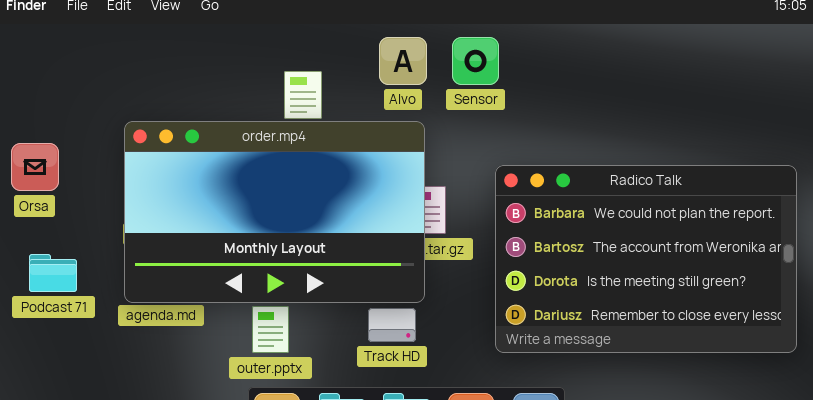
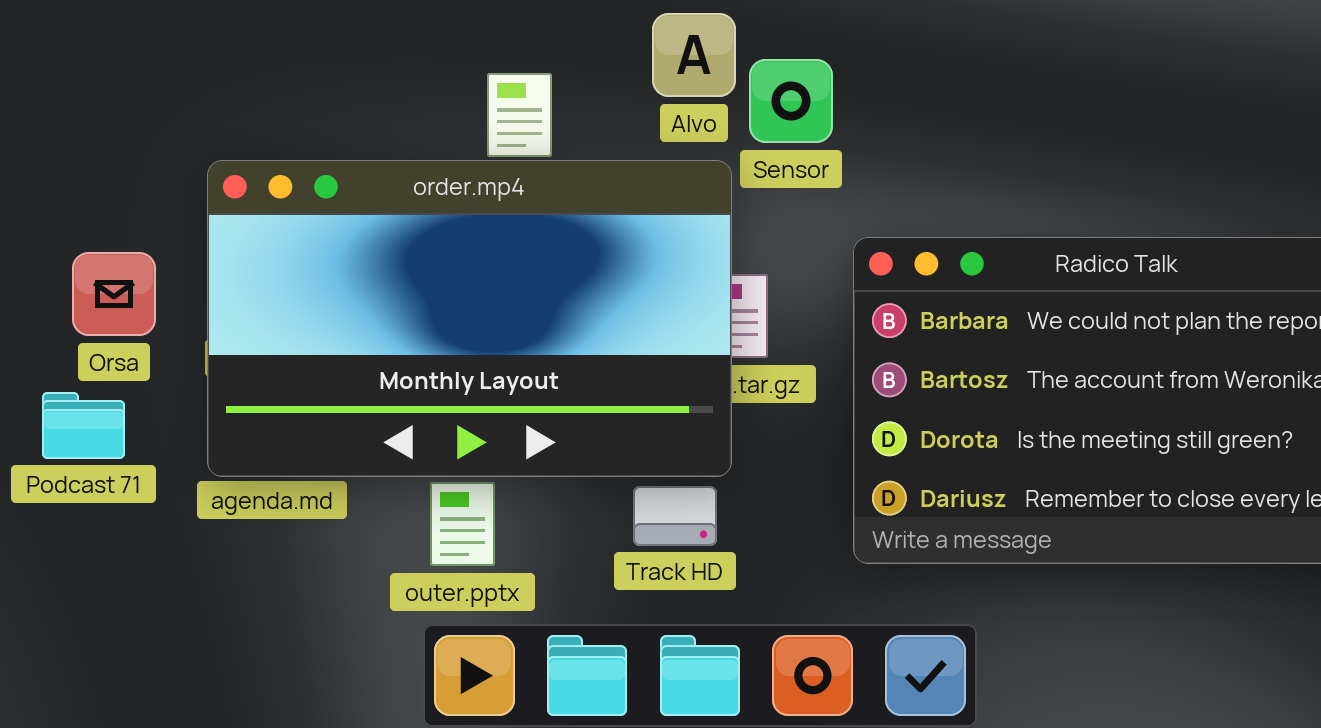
Sensor: [452,37,499,85] -> [749,59,833,143], moved
Orsa: [11,143,59,191] -> [72,252,156,336], moved

